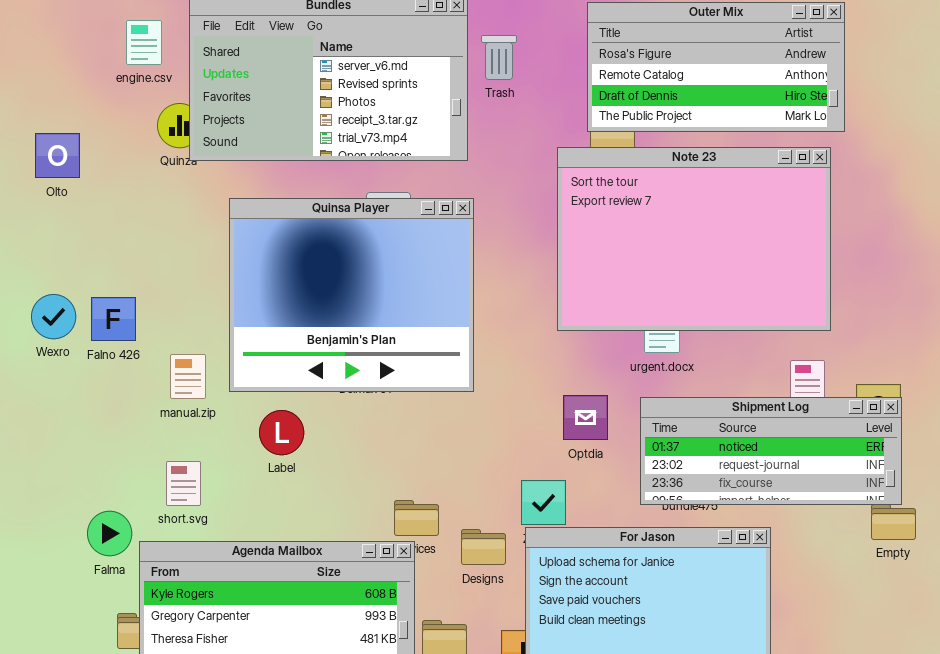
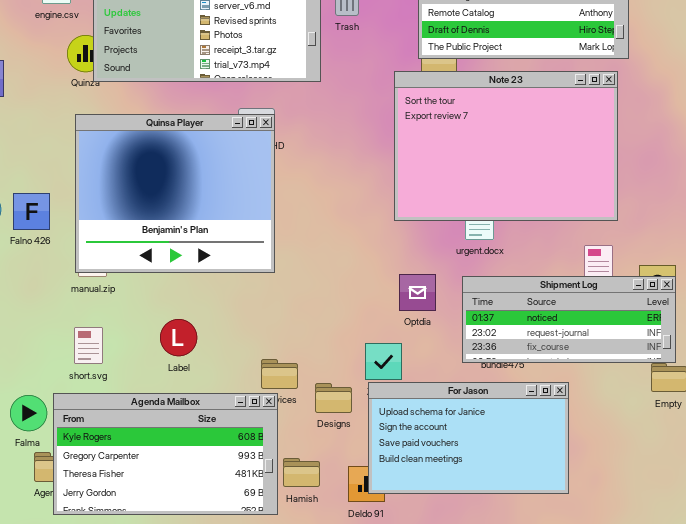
Quinsa Player: [229,198,474,392] -> [75,114,275,273], moved
Label: [259,410,304,455] -> [160,319,197,356], moved
Falma: [87,511,132,556] -> [10,395,47,431], moved

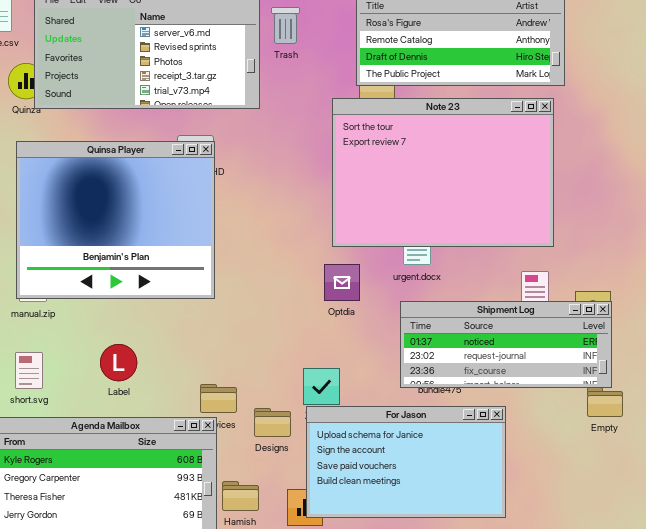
Optdia: [399,274,436,311] -> [324,264,360,301], moved

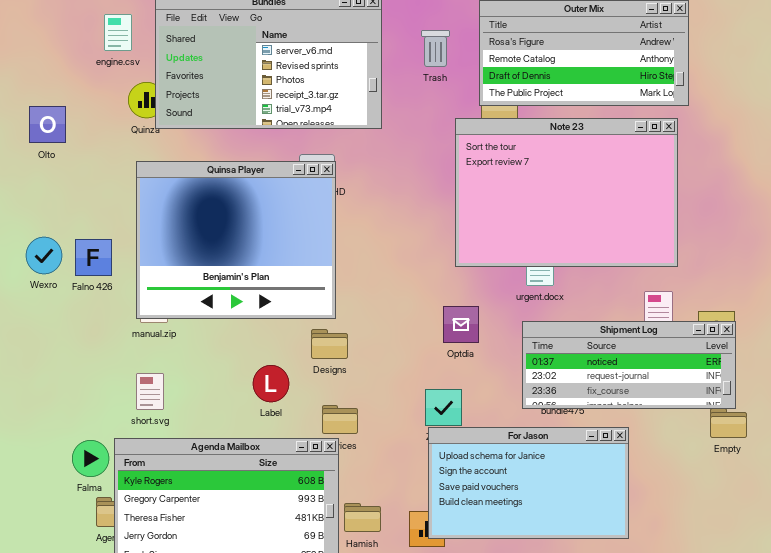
Trash: [271,7,300,44] -> [421,30,450,67], moved
Optdia: [324,264,360,301] -> [443,306,479,343], moved
Label: [100,344,137,381] -> [253,365,289,402], moved
Designs: [254,408,291,437] -> [311,329,348,359], moved

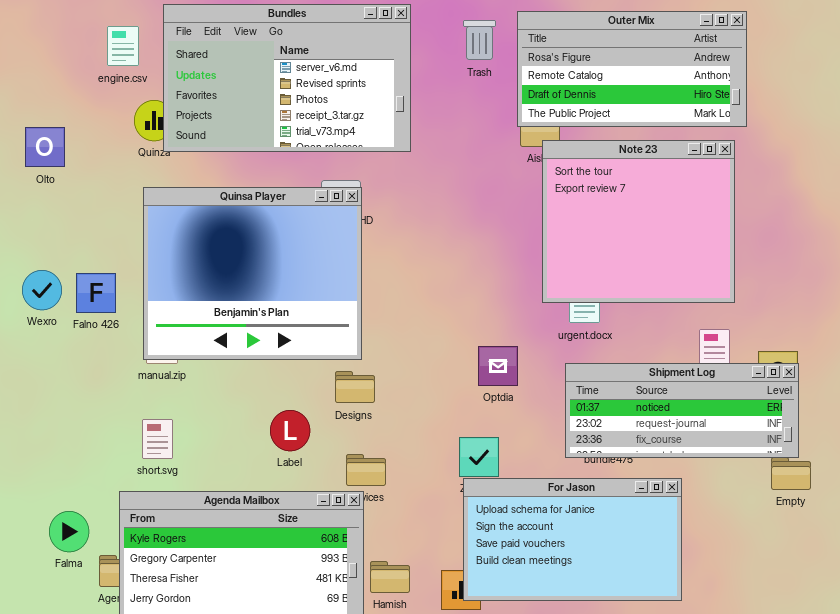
Trash: [421,30,450,67] -> [463,20,496,60], moved
Note 23: [455,118,678,267] -> [542,140,735,303], resized
Falma: [72,440,109,477] -> [49,511,89,552], moved

